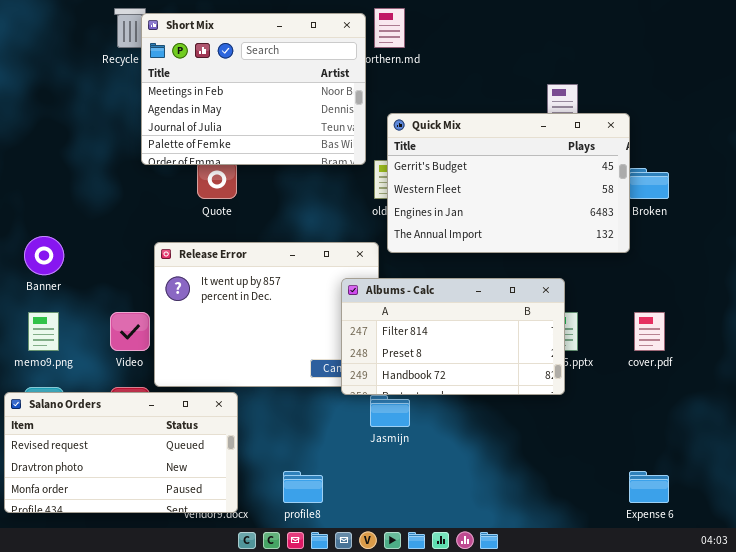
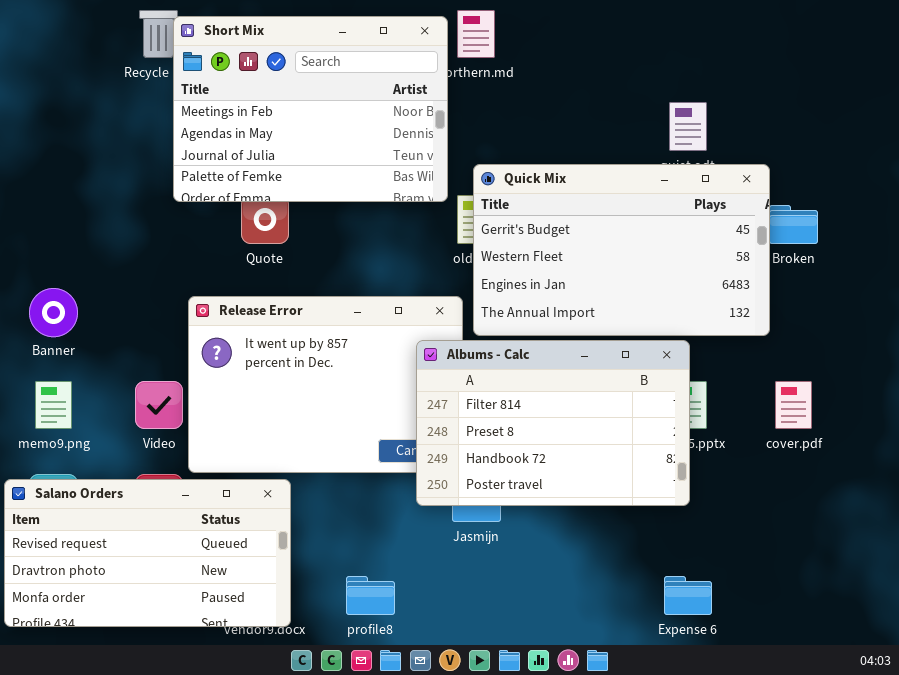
Quick Mix: [387,113,630,253] -> [473,164,770,336], moved
Albums - Calc: [341,278,565,395] -> [416,340,690,506], resized
Expense 6: [629,471,669,503] -> [664,576,712,615], moved

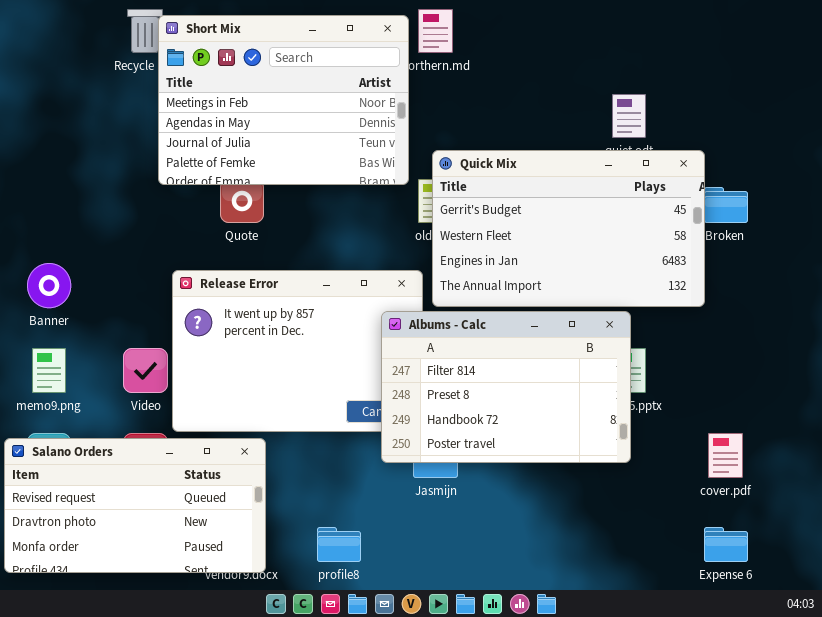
cover.pdf: [775,381,812,429] -> [708,433,743,478], moved
Expense 6: [664,576,712,615] -> [704,527,748,562], moved

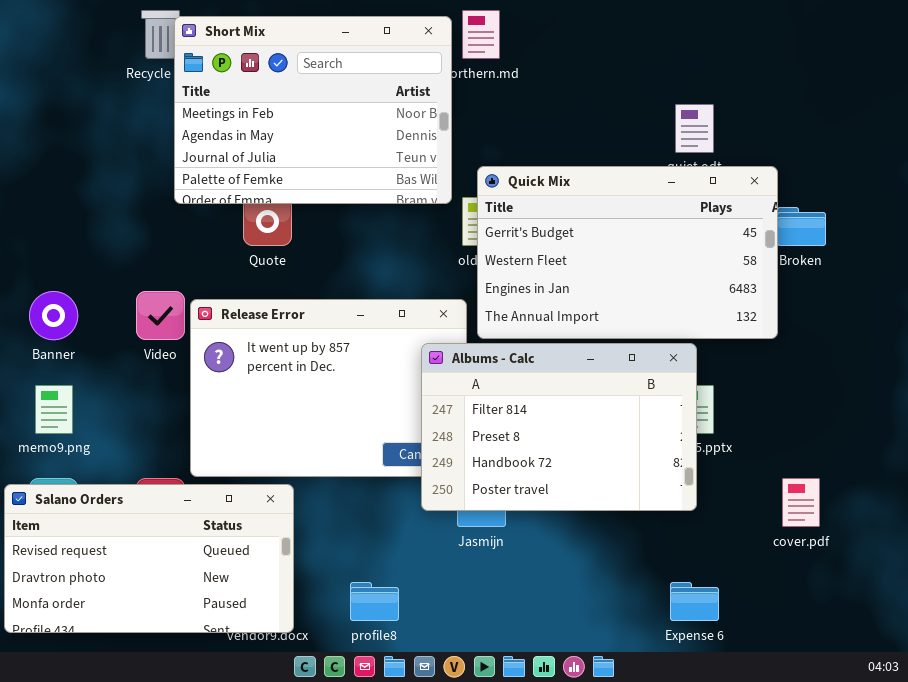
Video: [123,348,168,393] -> [136,291,185,340], moved
Expense 6: [704,527,748,562] -> [670,582,719,621], moved

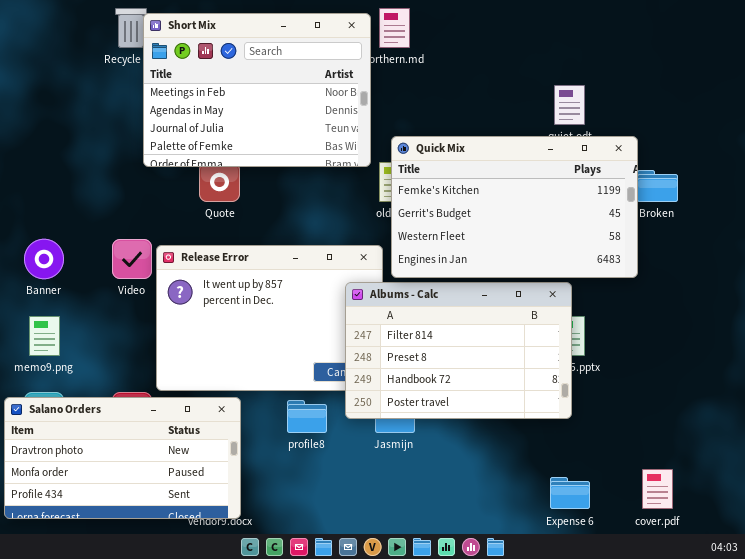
Quick Mix: [477,166,778,339] -> [391,136,638,278], scrolled up 1 row
cover.pdf: [782,478,820,527] -> [642,469,673,509], moved
Salano Orders: [4,484,294,633] -> [4,397,241,519], scrolled down 1 row
profile8: [350,582,399,621] -> [287,400,327,433], moved

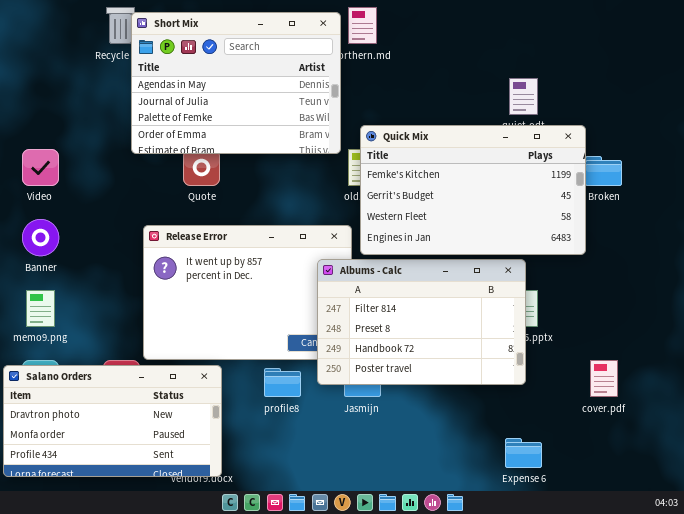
Short Mix: [143,13,371,167] -> [131,12,341,154], scrolled down 1 row
Video: [112,239,152,279] -> [22,149,59,186], moved
cover.pdf: [642,469,673,509] -> [590,360,618,397], moved

